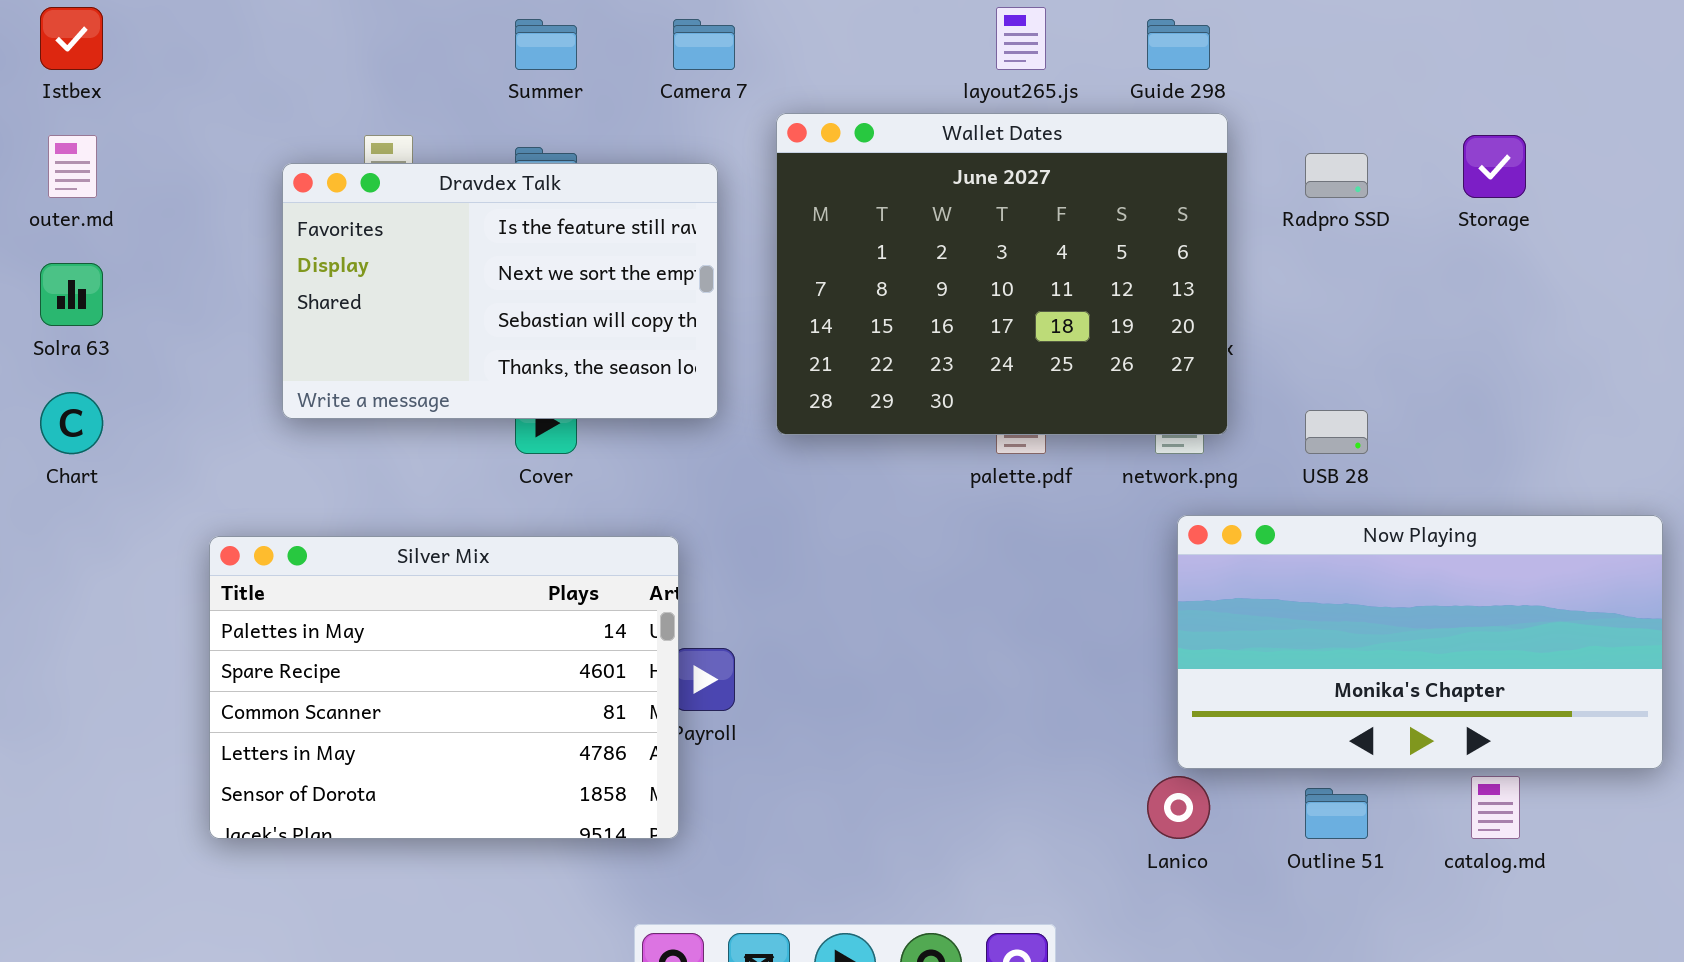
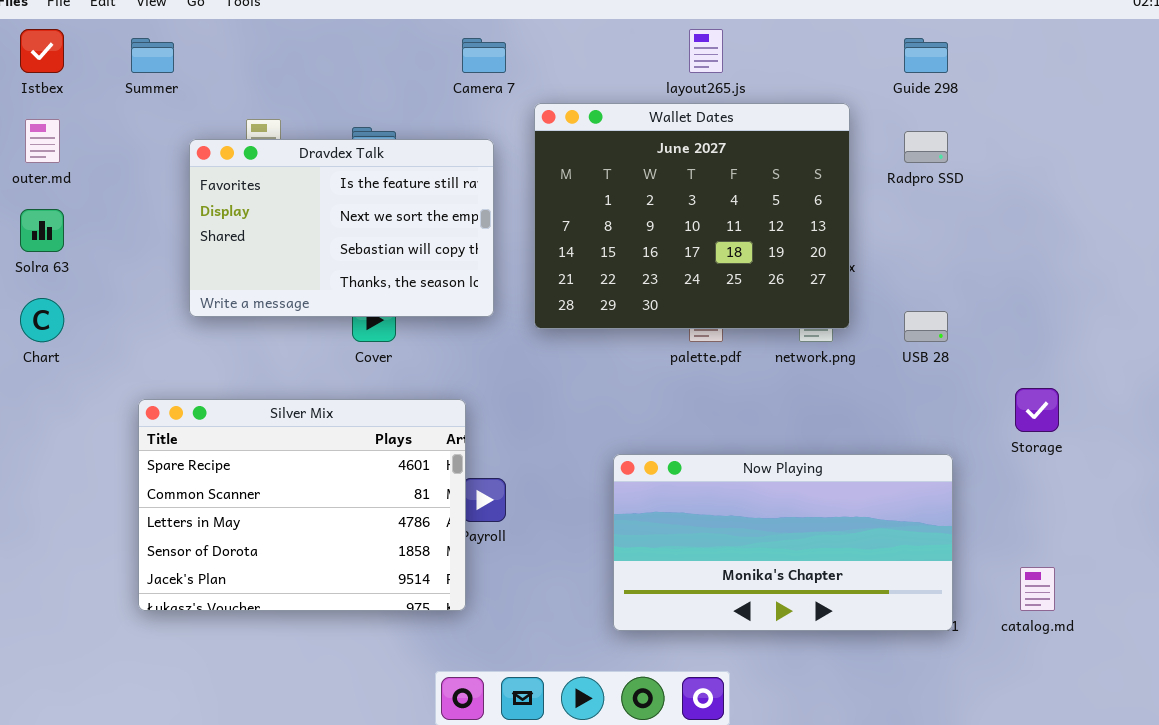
Summer: [515,19,577,70] -> [131,38,174,73], moved
Guide 298: [1147,19,1210,70] -> [904,38,948,73], moved
Storage: [1463,135,1526,198] -> [1015,388,1059,432], moved
Now Playing: [1177,515,1663,769] -> [613,454,953,631], moved
Silver Mix: [209,536,679,839] -> [138,399,466,611], scrolled down 1 row

